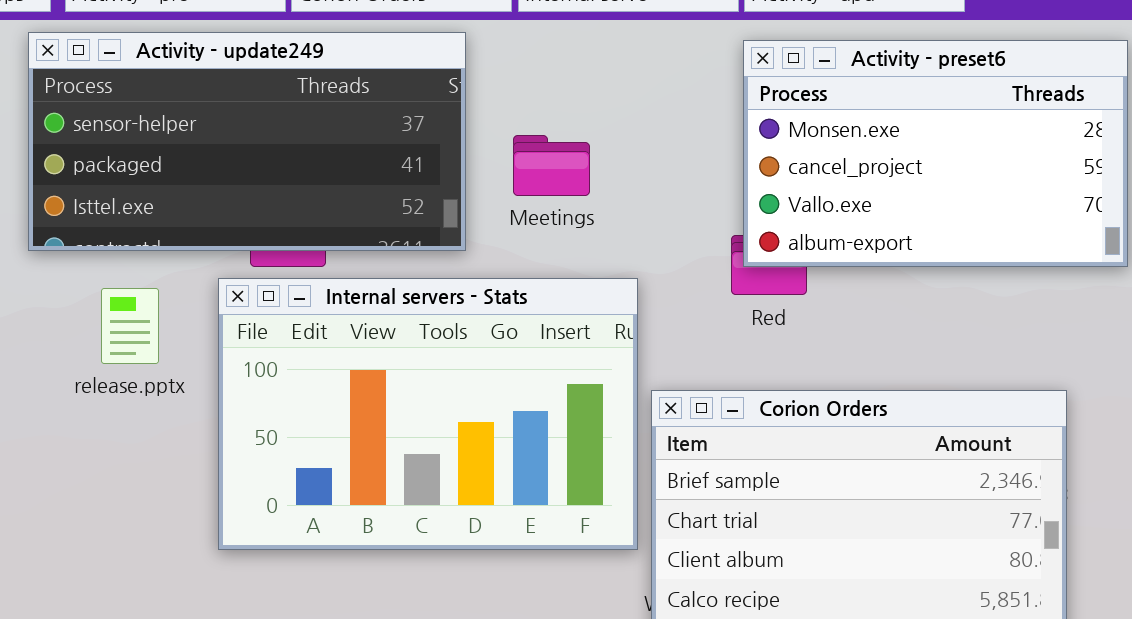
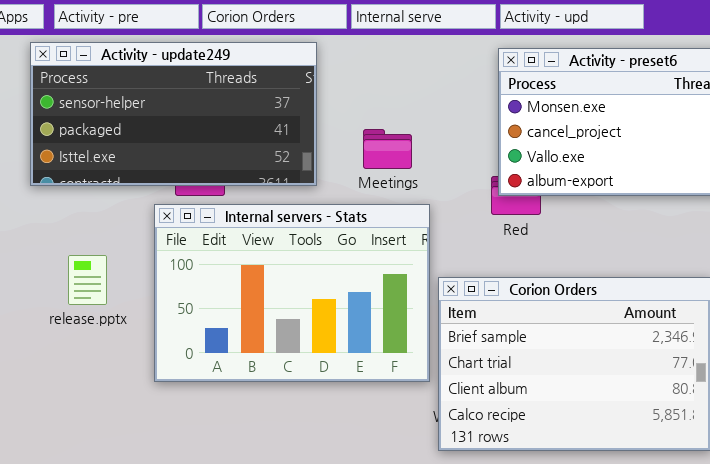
Meetings: [513,135,590,196] -> [363,129,412,169], moved
release.pptx: [101,288,159,364] -> [68,255,107,305], moved

